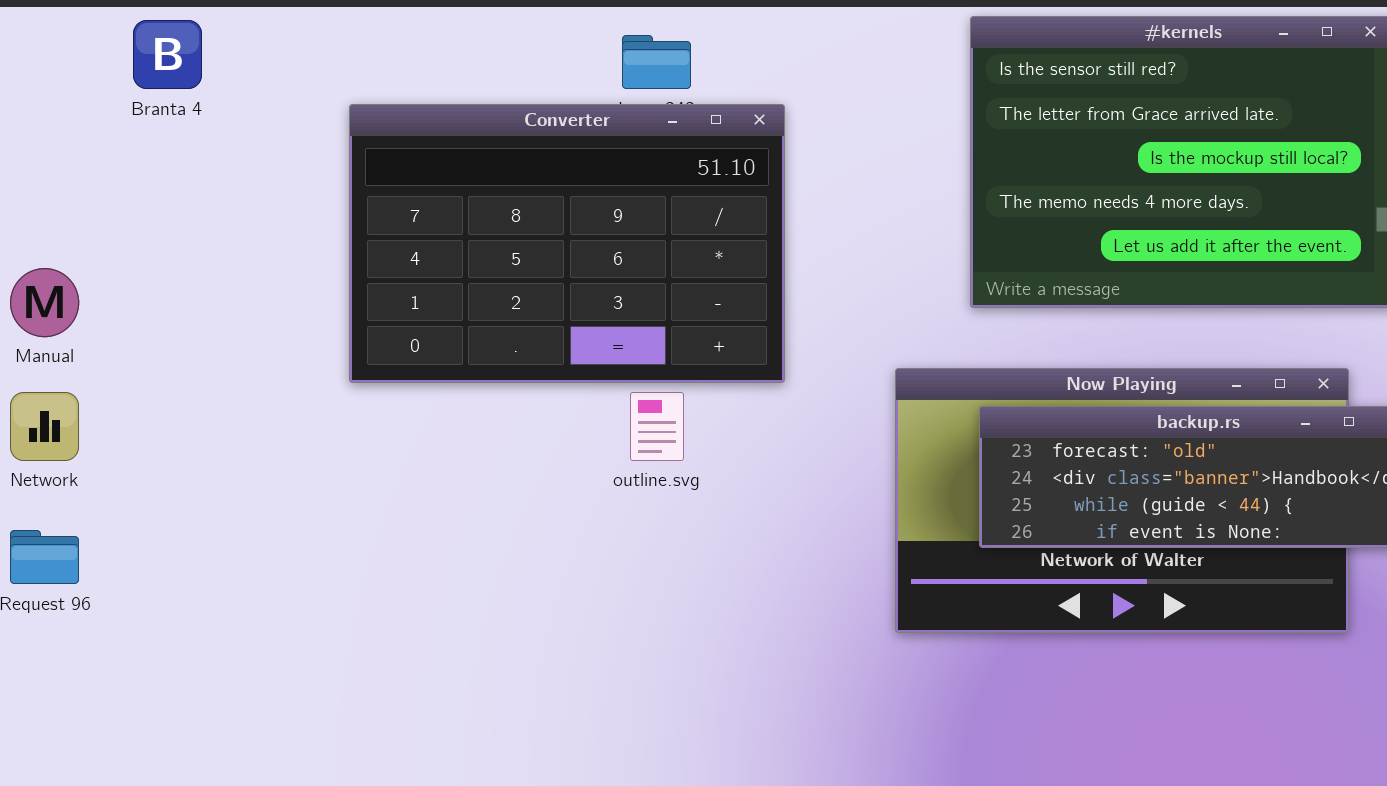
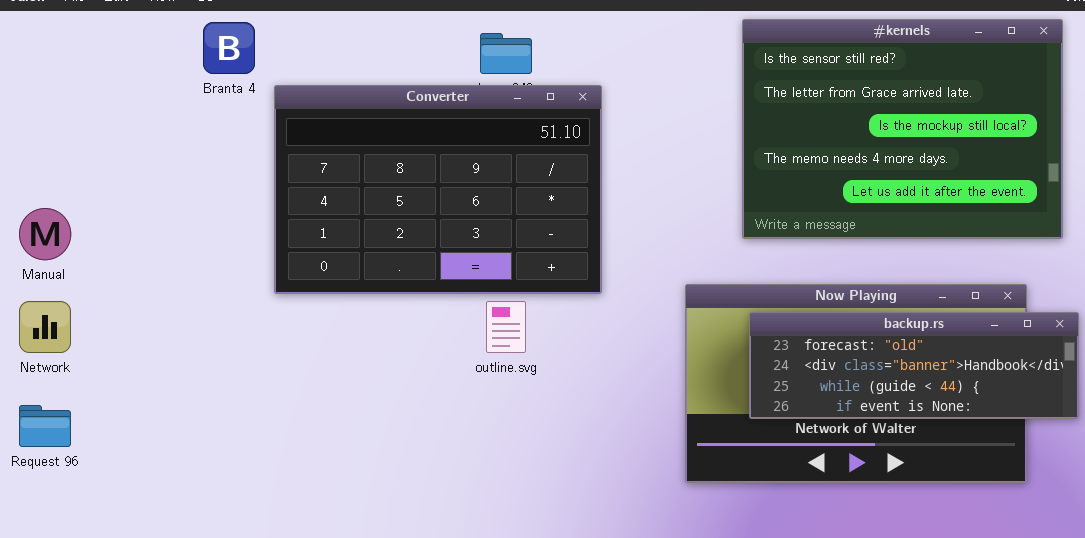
Branta 4: [133,20,202,89] -> [203,22,255,74], moved

